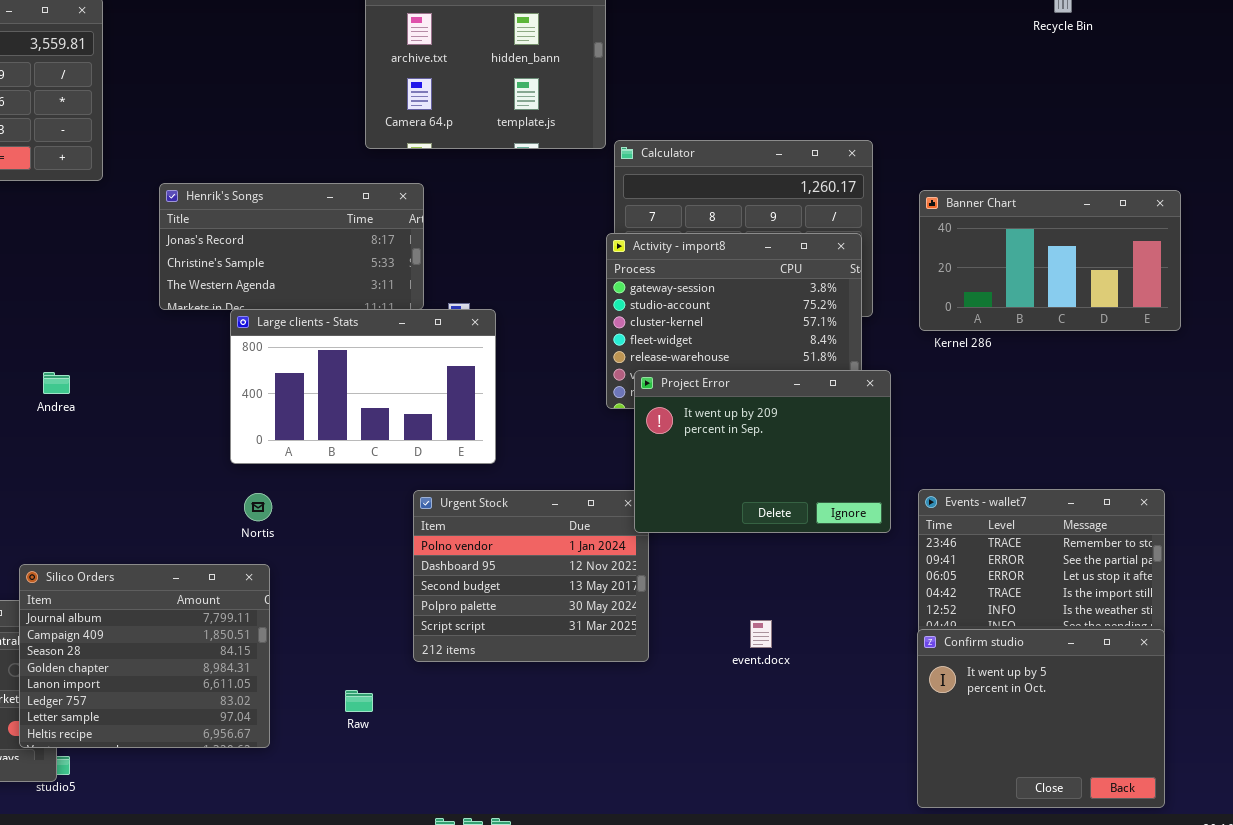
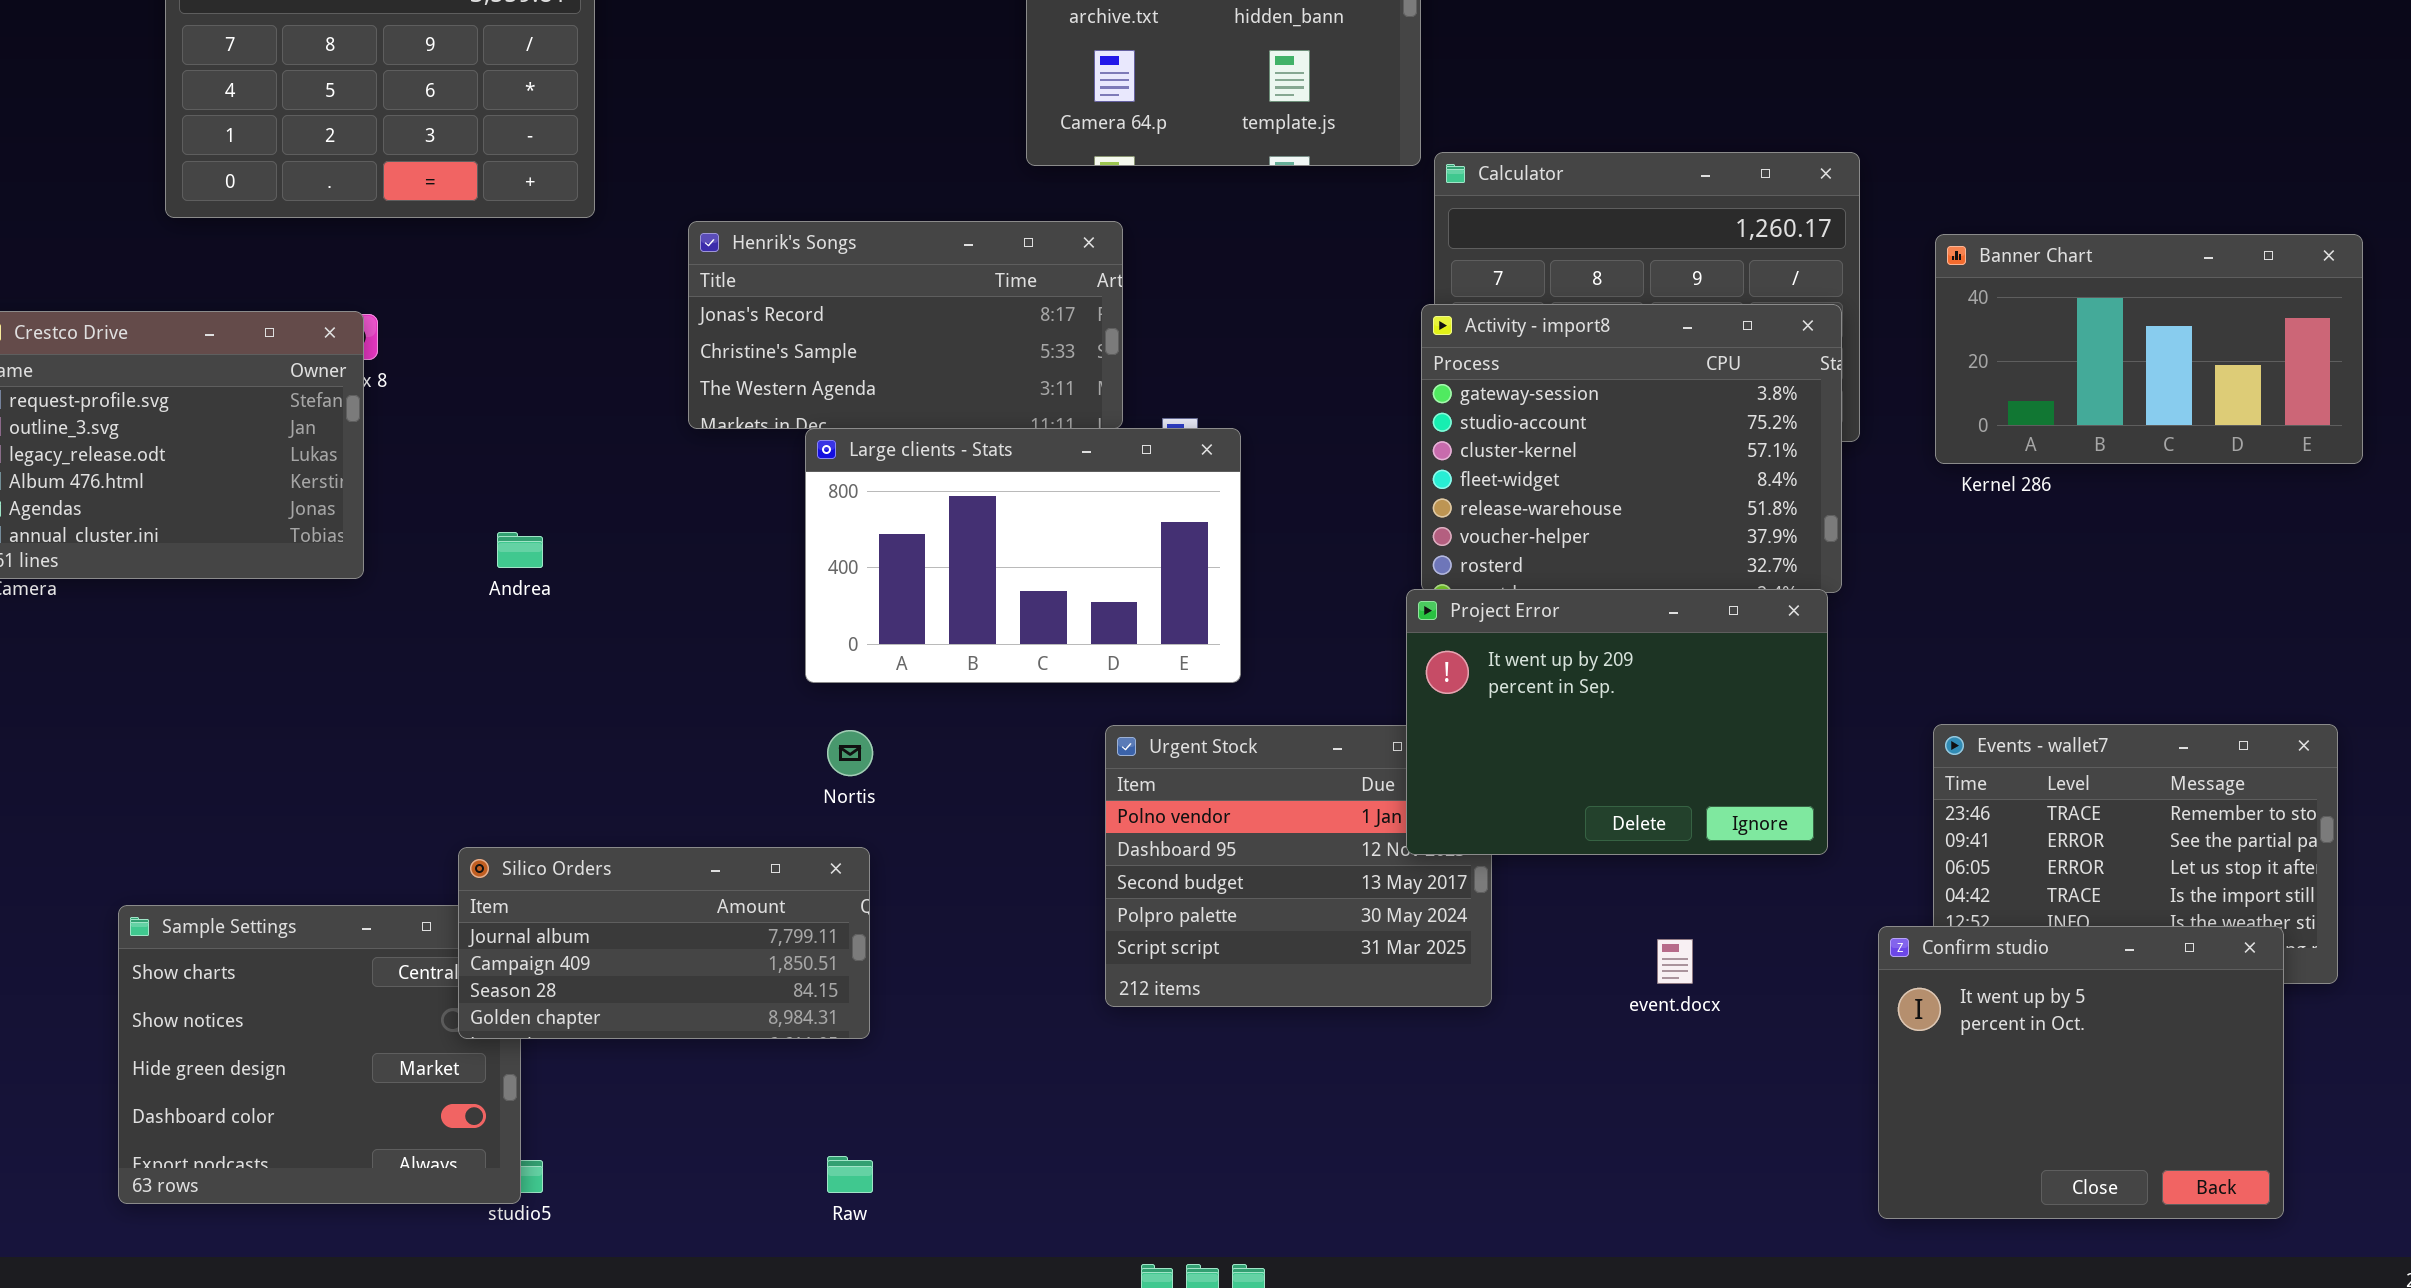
Project Error: [634,370,891,533] -> [1406,589,1828,855], moved
Silico Orders: [19,564,270,748] -> [458,847,870,1039], resized
Confirm studio: [917,629,1165,808] -> [1878,926,2284,1219], moved
Raw: [345,690,373,712] -> [827,1156,873,1193], moved

